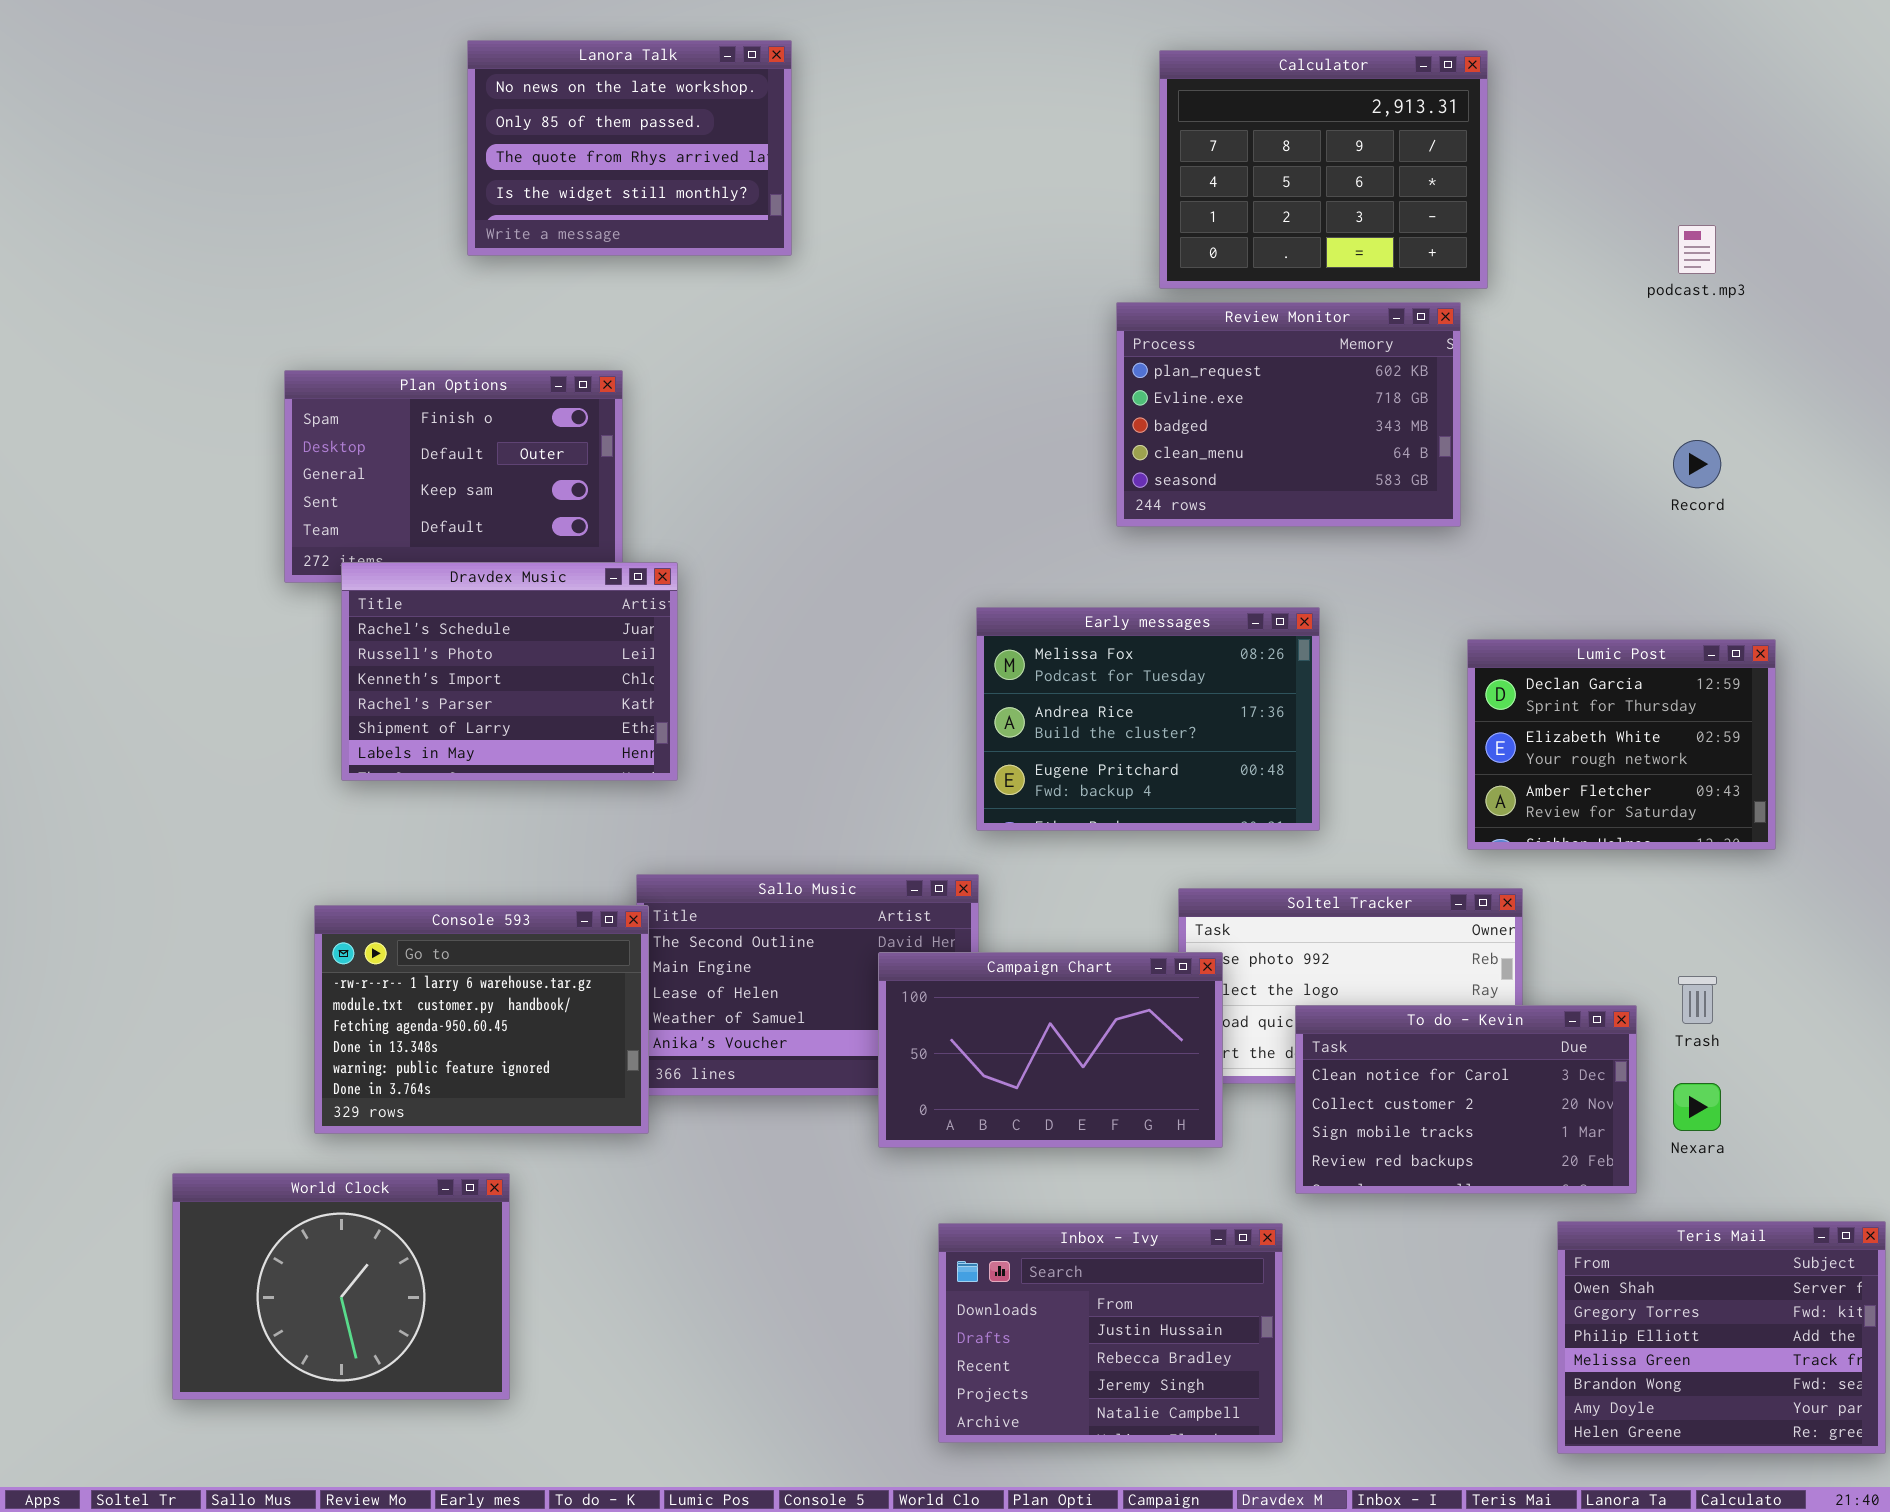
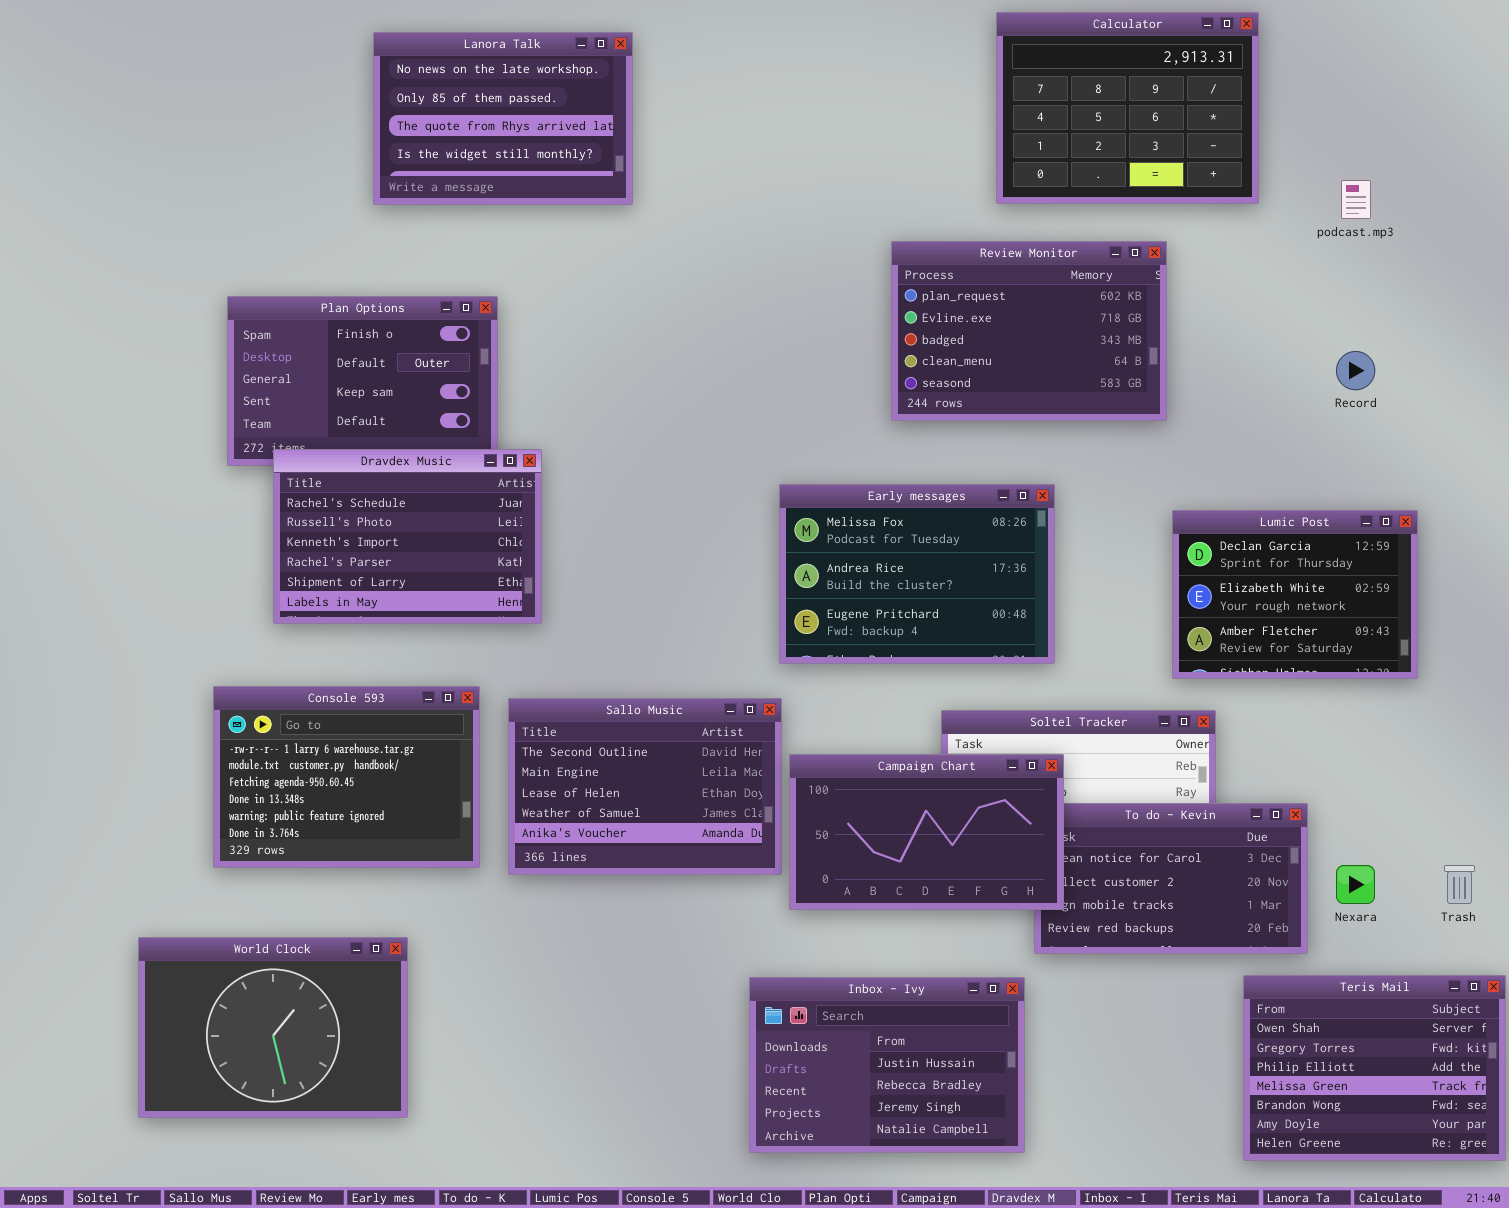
Calculator: [1159,50,1488,289] -> [996,12,1259,204], moved
Console 593: [314,905,649,1134] -> [213,686,480,868], moved
Campaign Chart: [878,952,1223,1148] -> [789,754,1064,910], moved
Trash: [1678,976,1717,1024] -> [1444,865,1475,904], moved

